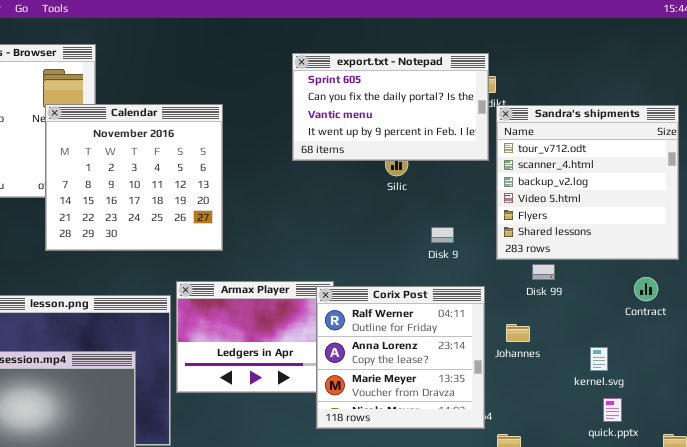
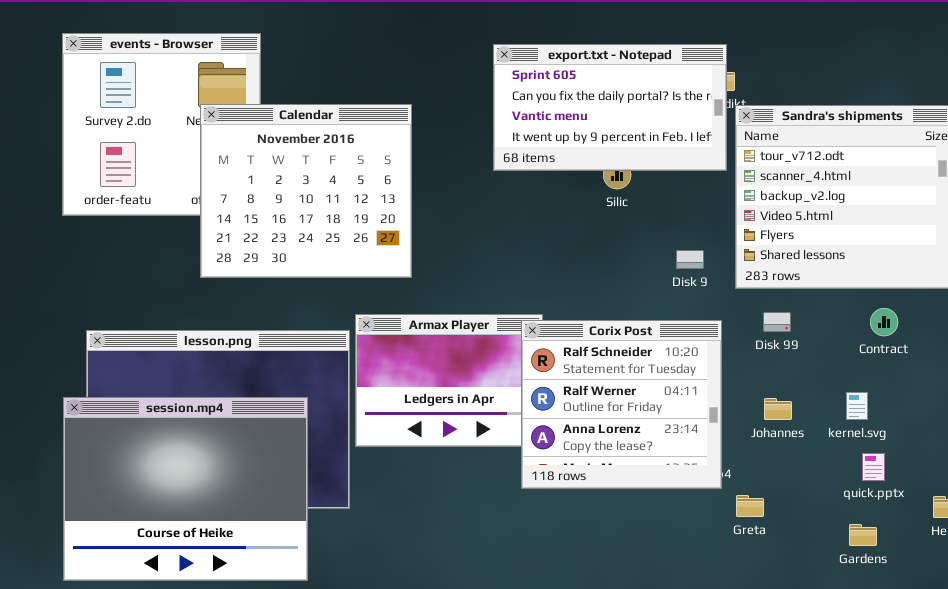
Disk 9: [431,227,454,243] -> [676,250,704,269], moved
Disk 99: [532,264,555,280] -> [763,312,791,332], moved
Contract: [634,277,658,301] -> [870,308,898,336], moved
Corix Post: [316,286,485,429] -> [521,320,722,489], scrolled up 1 row
Johannes: [506,324,530,342] -> [764,398,792,420], moved

